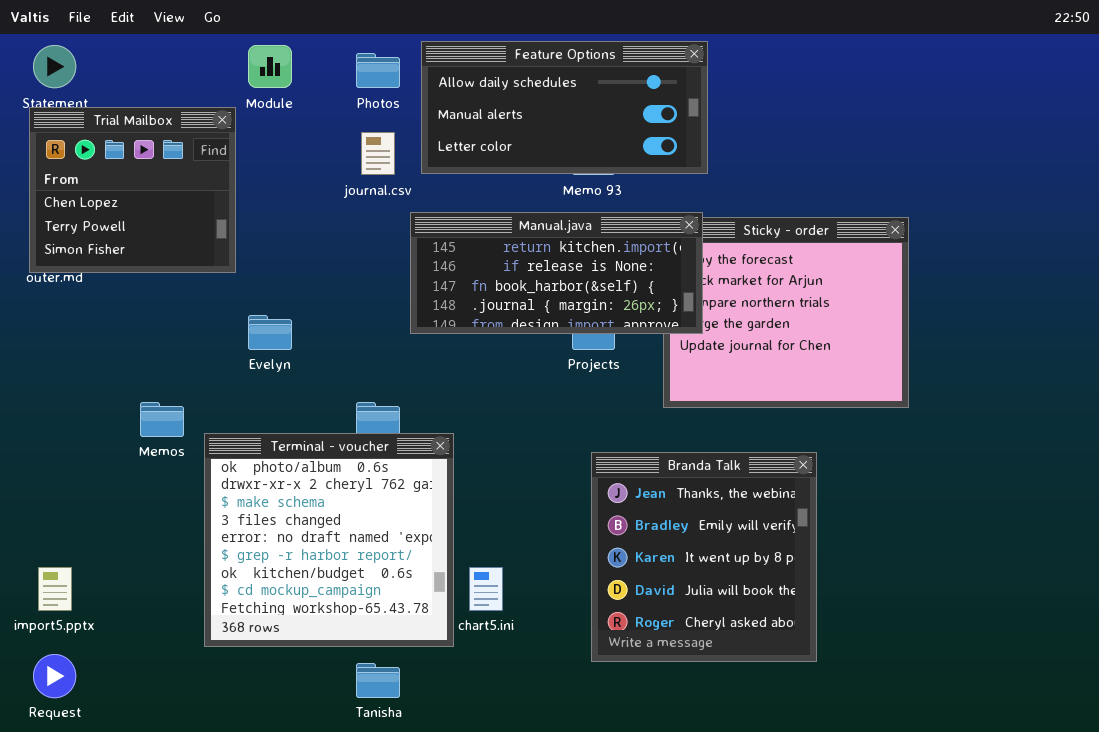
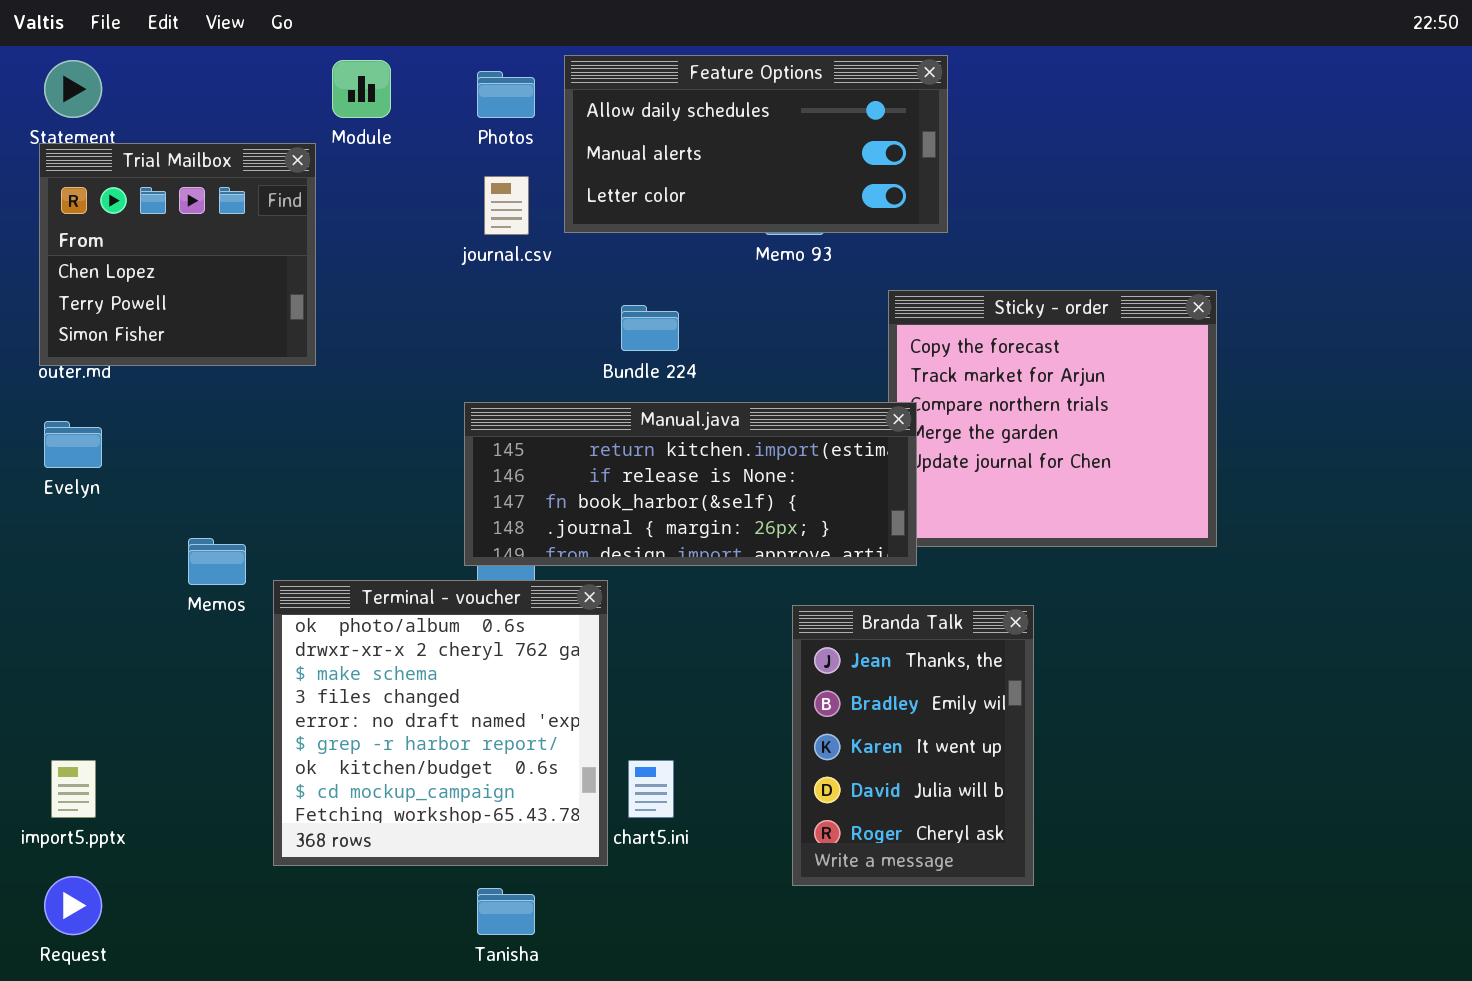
Manual.java: [410,212,703,334] -> [464,402,917,566], moved, resized
Evelyn: [248,315,292,350] -> [44,421,102,468], moved
Branda Talk: [591,452,817,662] -> [792,605,1034,886], resized

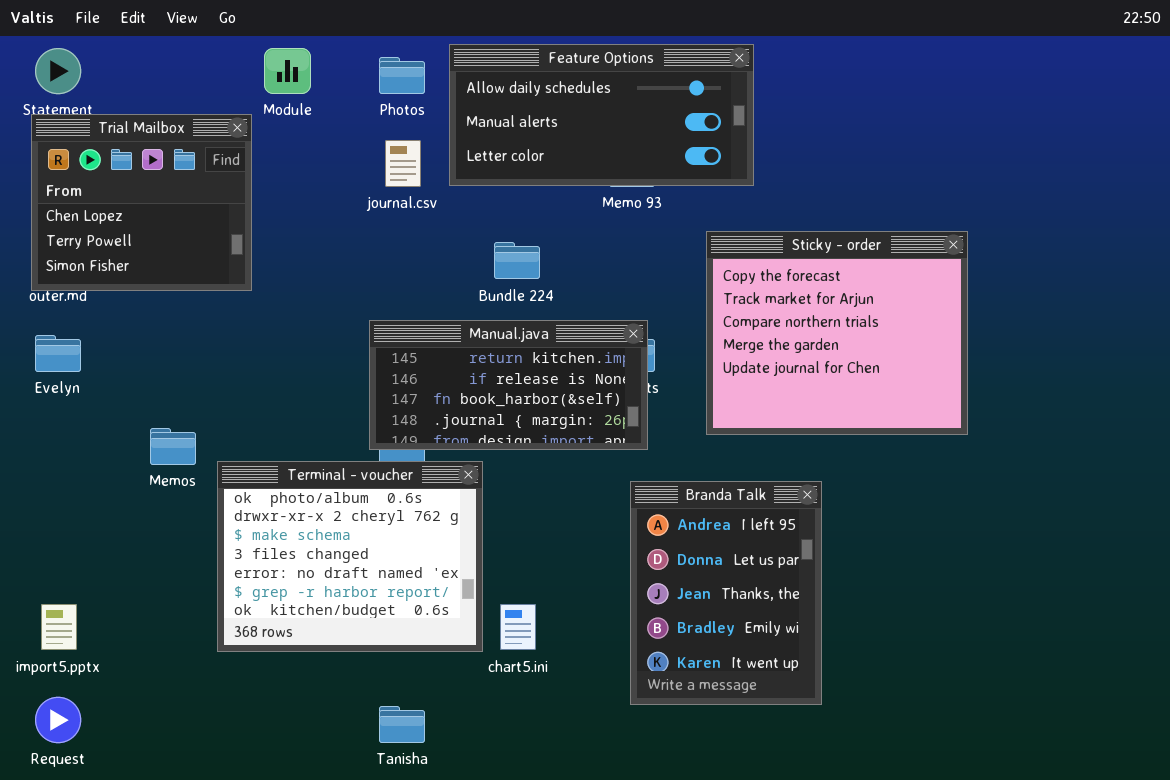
Manual.java: [464,402,917,566] -> [369,320,648,450], resized
Terminal - voucher: [273,580,608,866] -> [217,461,483,652], resized
Branda Talk: [792,605,1034,886] -> [630,481,822,705], scrolled up 2 rows

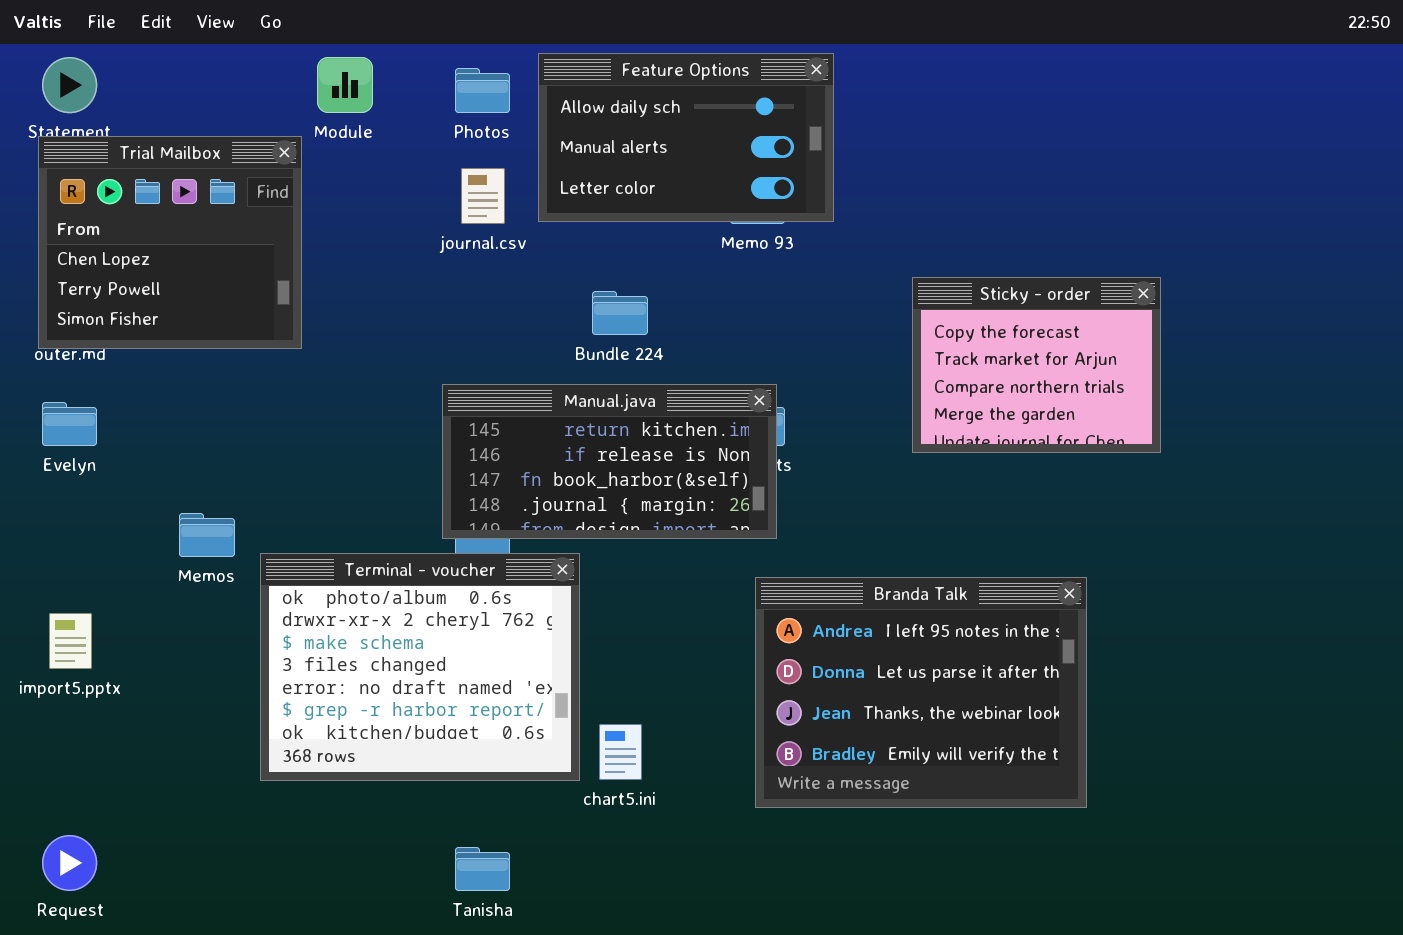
Feature Options: [449,44,754,186] -> [538,53,834,222], resized
Sticky - order: [706,231,968,435] -> [912,277,1161,453], resized
Branda Talk: [630,481,822,705] -> [755,577,1087,808], resized
import5.pptx: [41,604,77,650] -> [49,613,92,669], moved

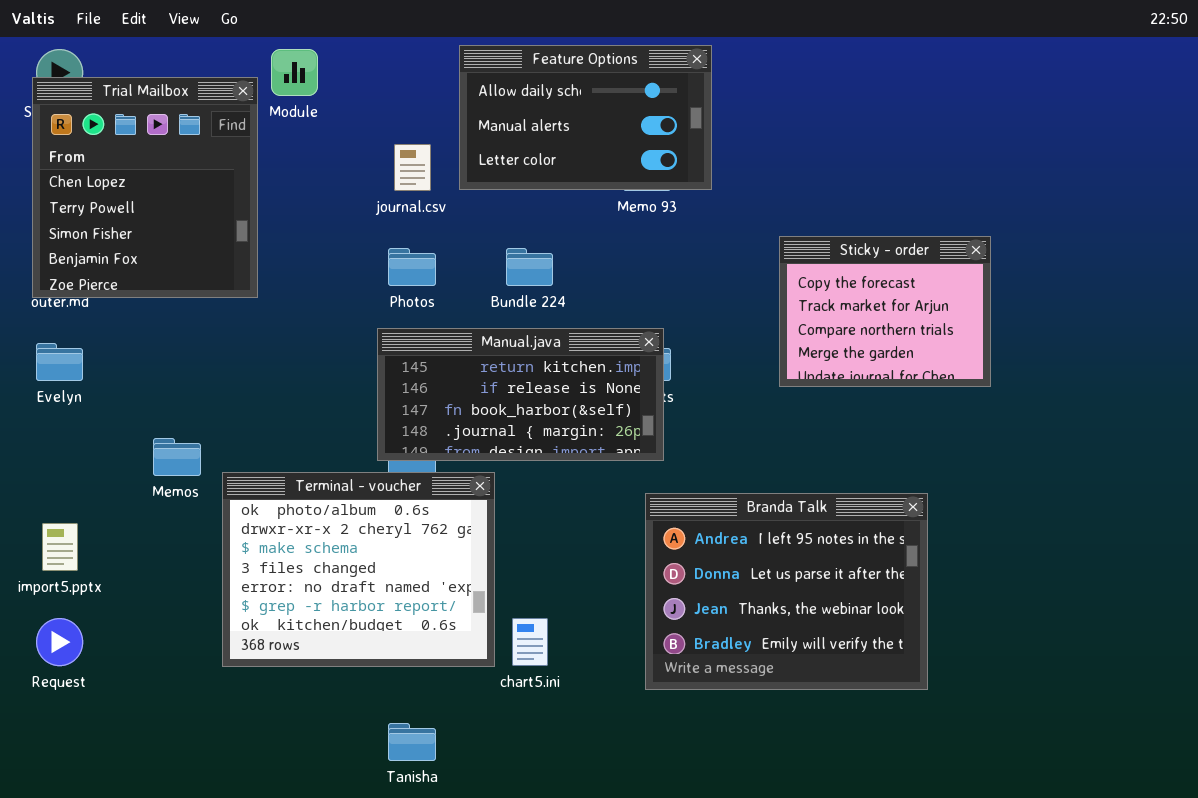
Photos: [455,68,510,113] -> [388,248,436,286], moved
Trial Mailbox: [38,136,302,349] -> [32,77,258,298], resized
Request: [42,835,97,891] -> [36,618,83,666], moved

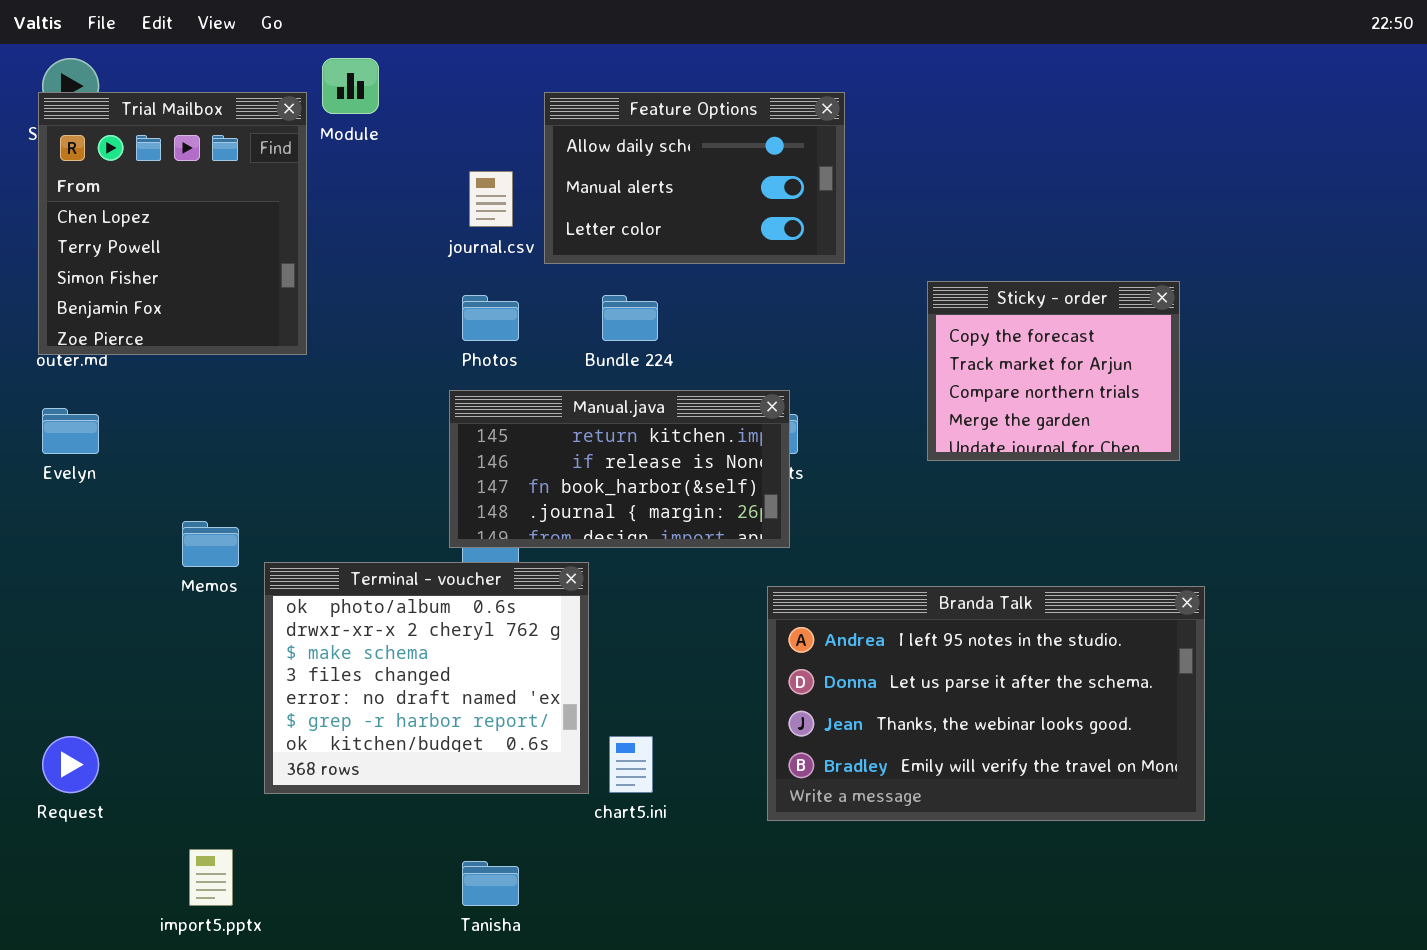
Feature Options: [459,45,712,190] -> [544,92,845,264], moved
Branda Talk: [645,493,928,690] -> [767,586,1205,821], resized
import5.pptx: [42,523,78,571] -> [189,849,233,906], moved

